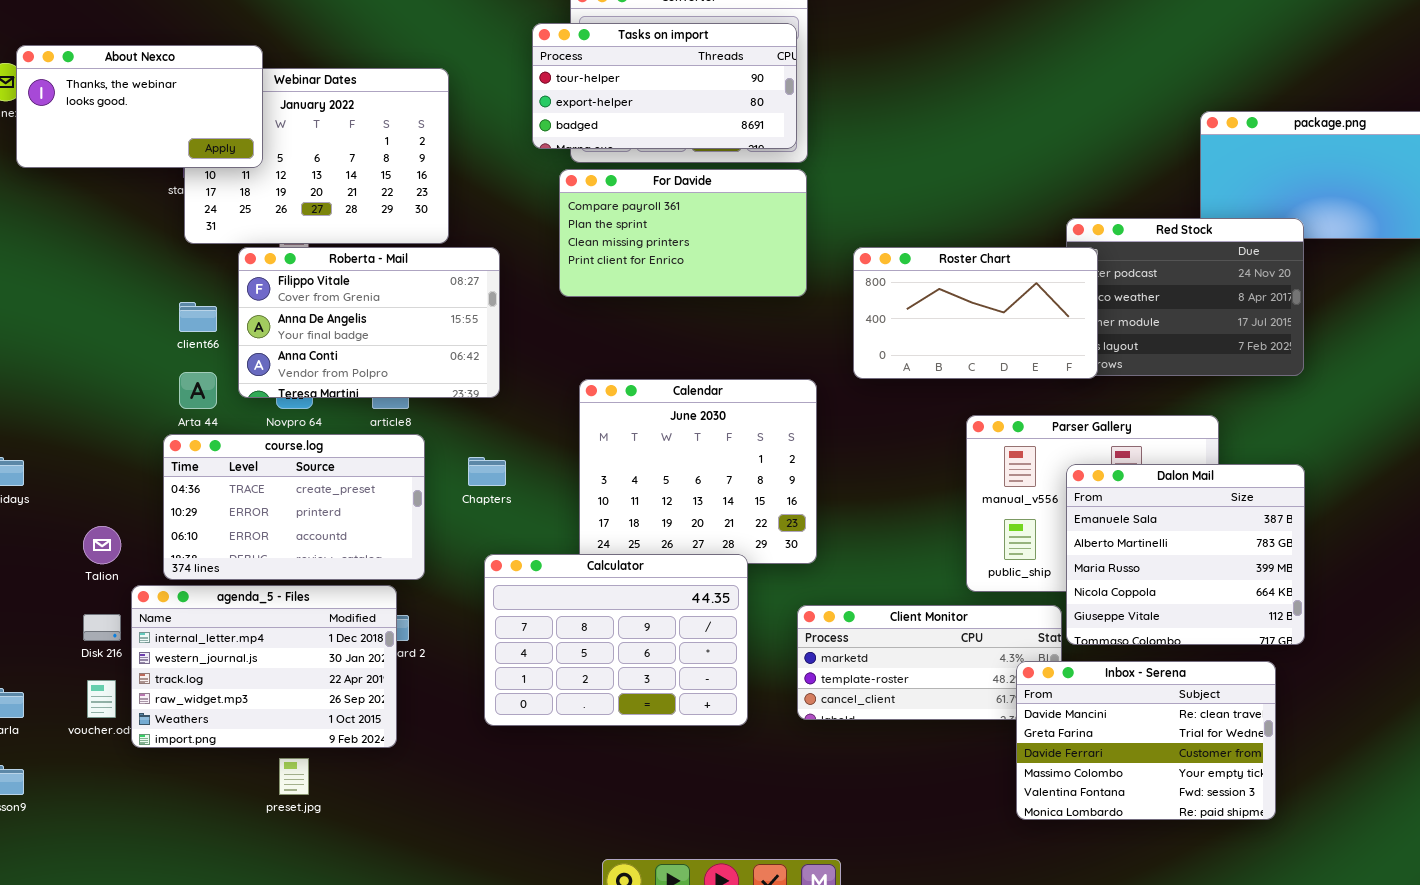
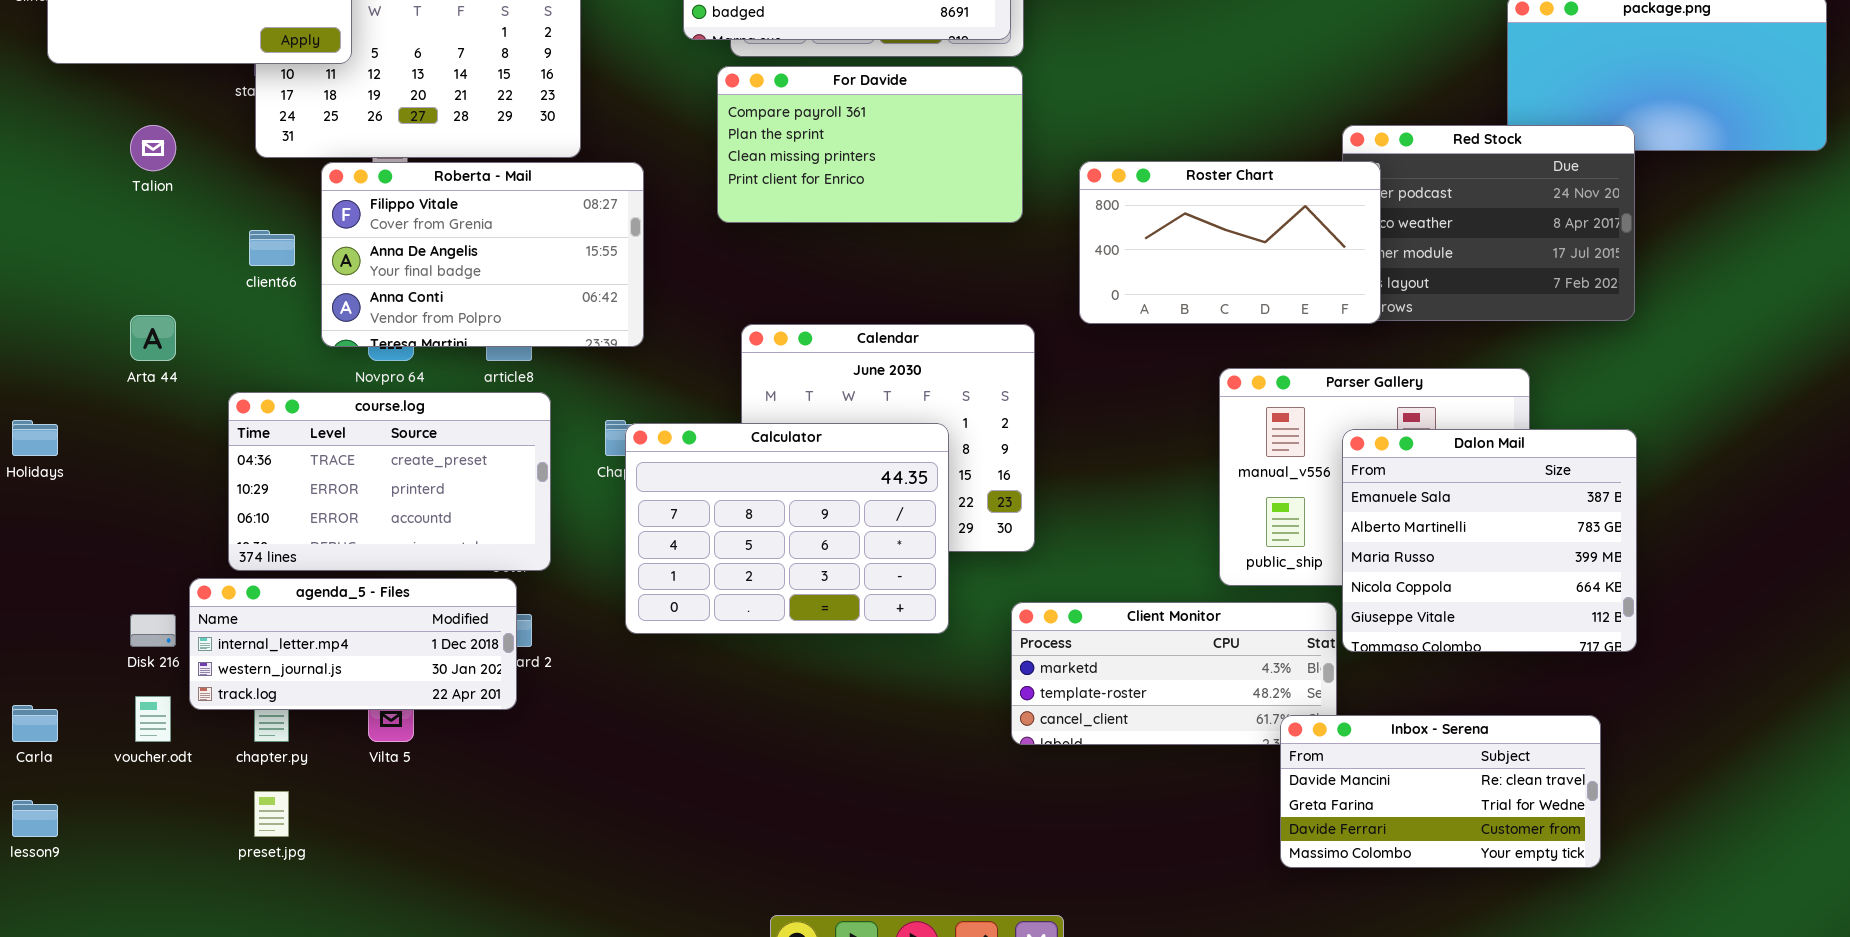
Arta 44: [179,372,217,409] -> [130,315,176,361], moved
Talion: [83,526,121,564] -> [130,125,176,171], moved
Calculator: [484,554,748,726] -> [625,423,949,634], moved
agenda_5 - Files: [131,585,397,748] -> [189,578,517,710], resized
Inbox - Serena: [1016,661,1276,820] -> [1280,715,1601,868], resized
preset.jpg: [279,758,309,795] -> [254,791,289,837], moved

